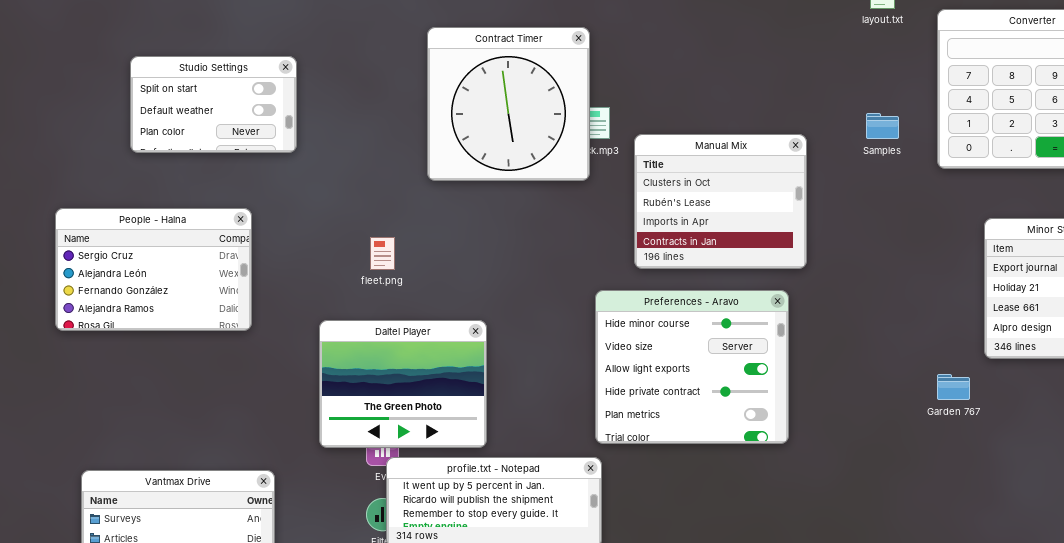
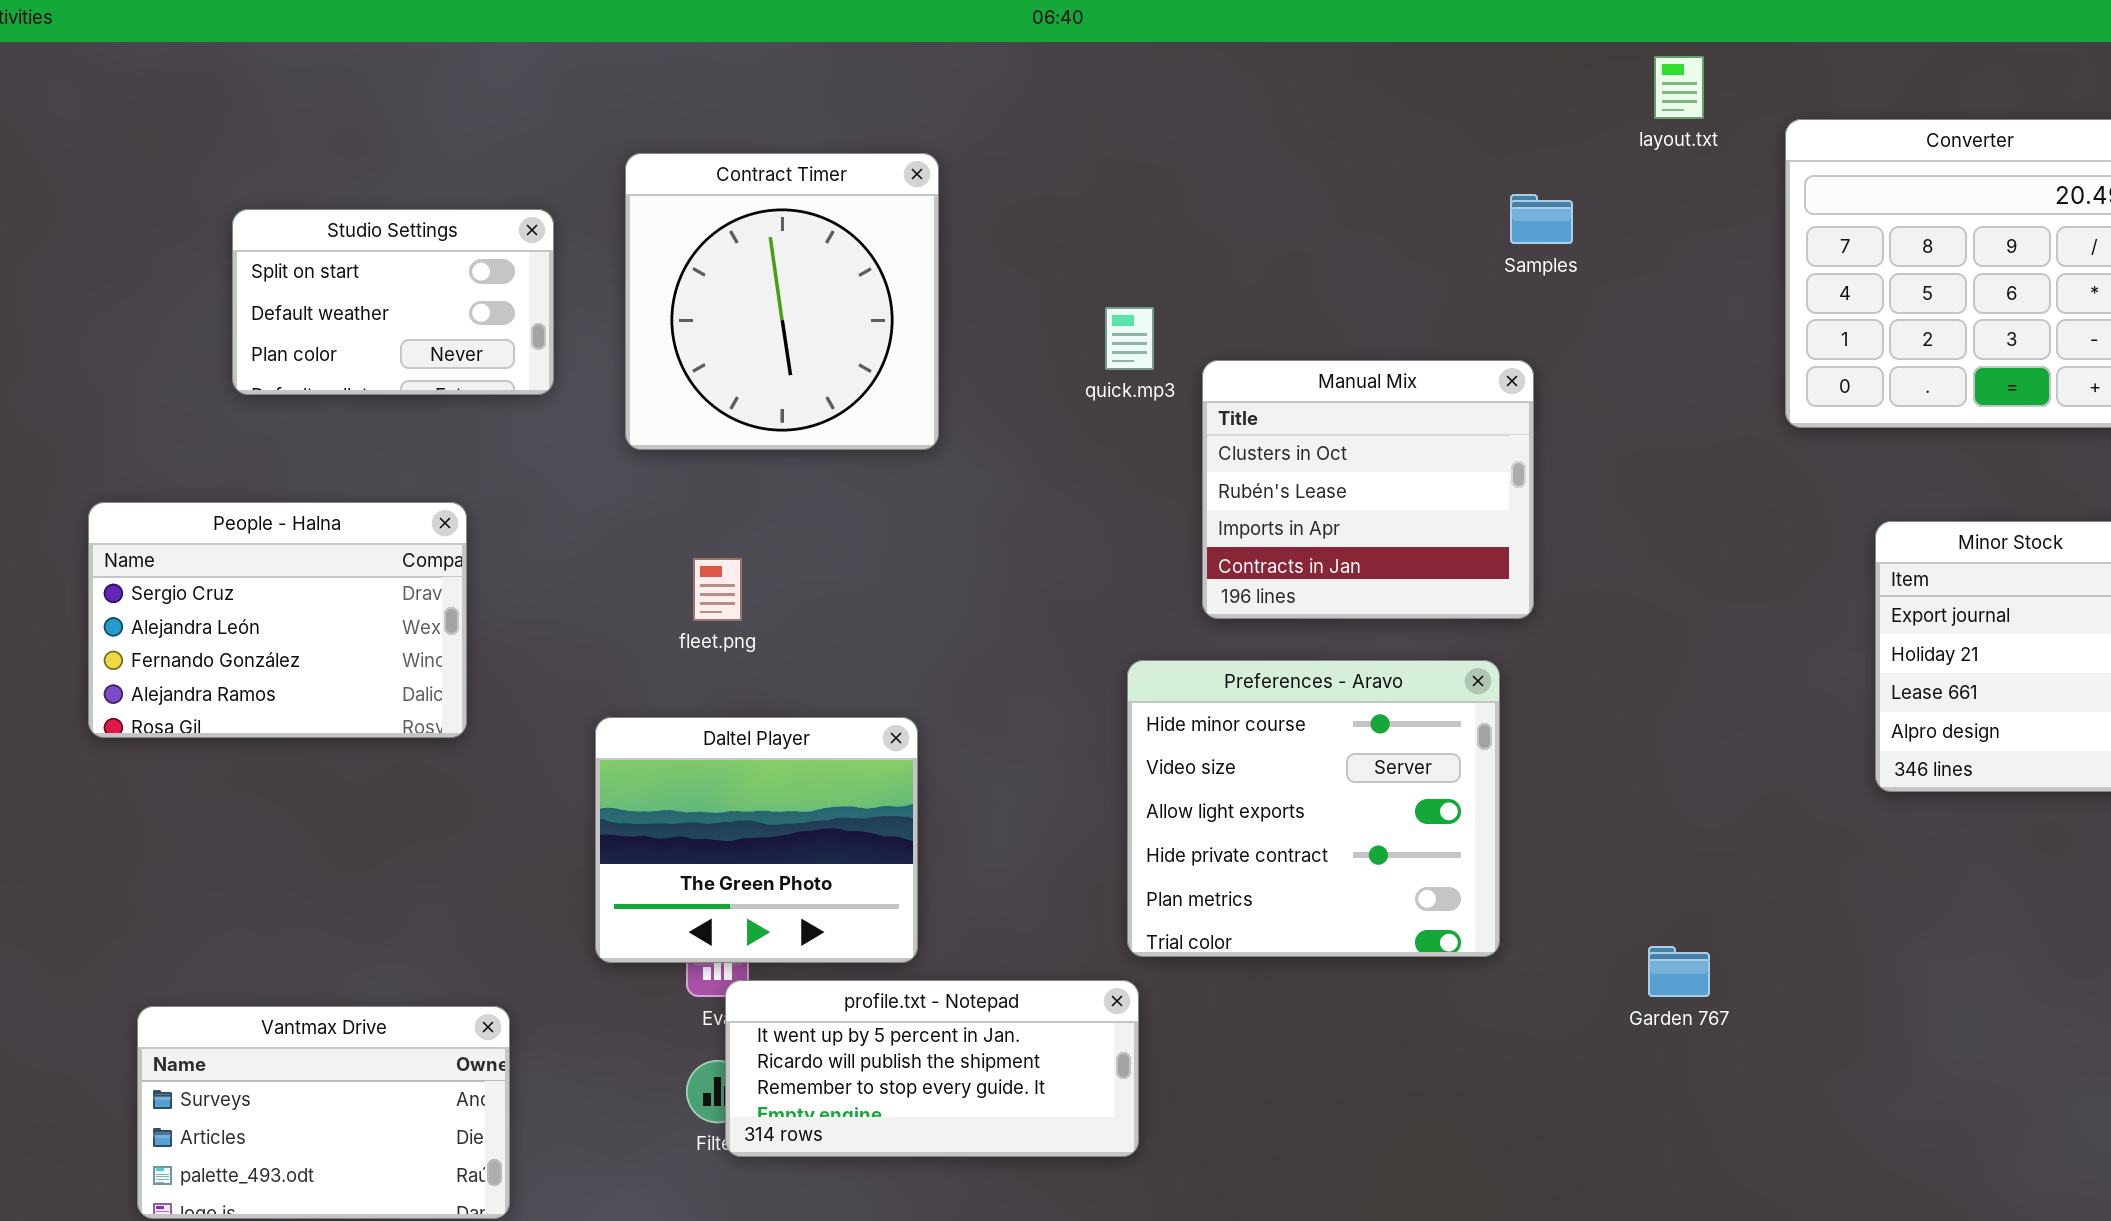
Contract Timer: [427,27,590,181] -> [625,153,939,450], moved
Samples: [866,113,899,139] -> [1510,194,1573,244], moved
Garden 767: [937,374,970,400] -> [1648,946,1710,997], moved

